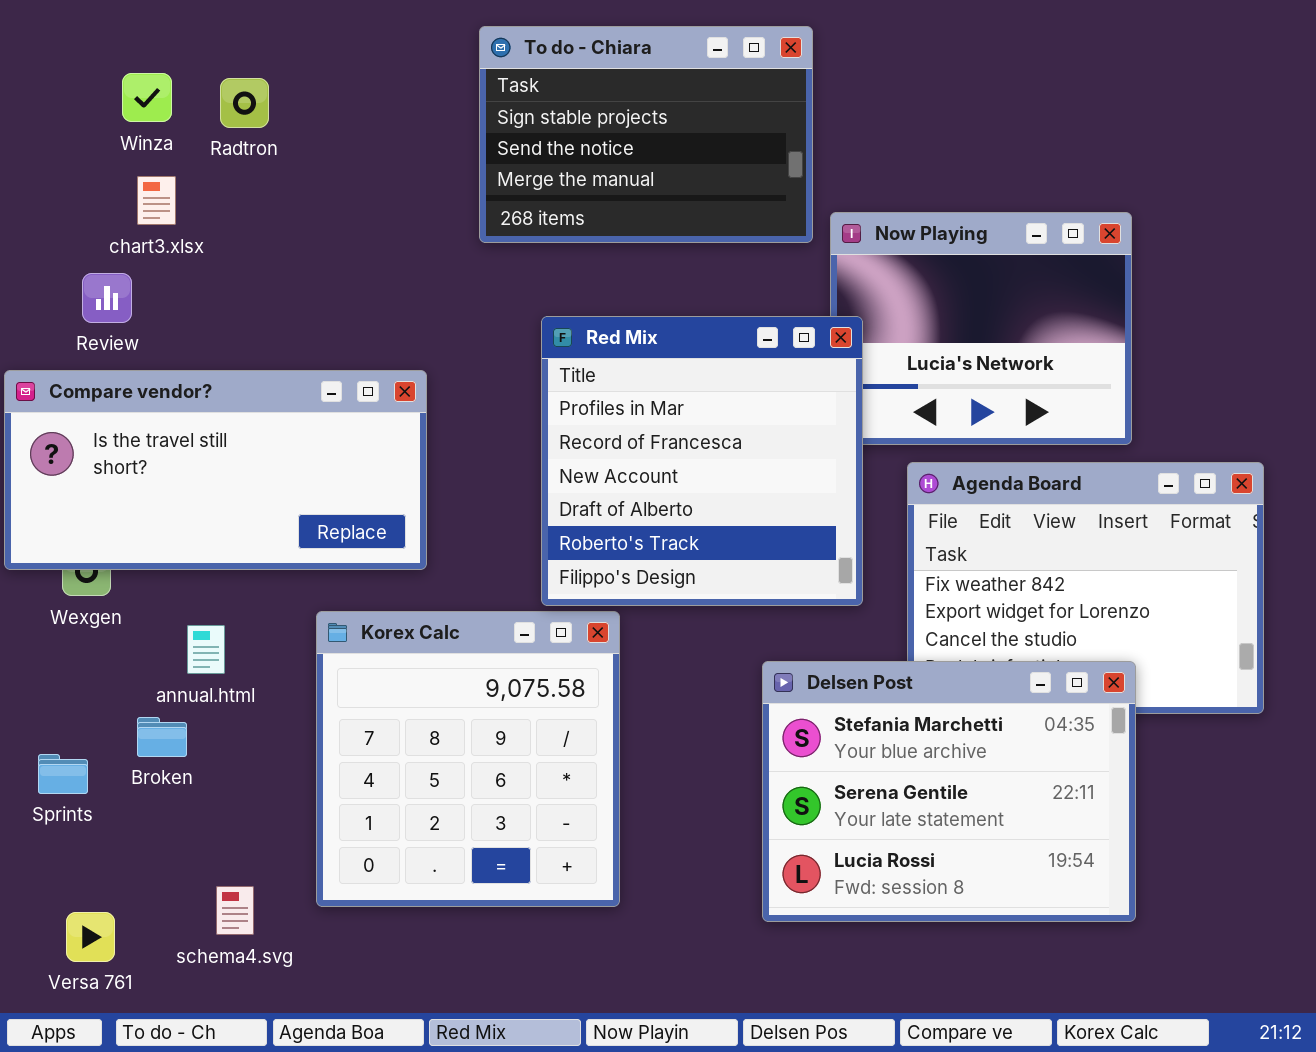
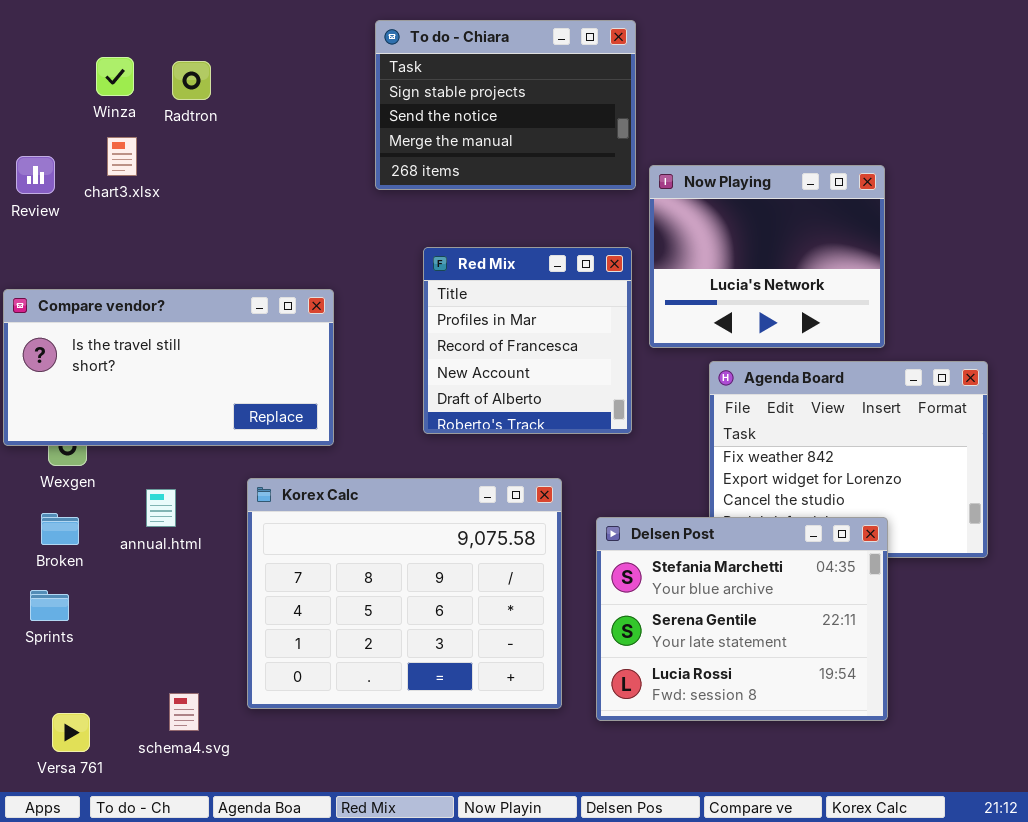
Review: [82,273,132,323] -> [16,156,55,194], moved
Red Mix: [541,316,863,606] -> [423,247,632,434], resized
Korex Calc: [316,611,620,907] -> [247,478,562,709], resized
Broken: [137,717,187,757] -> [41,513,79,545], moved

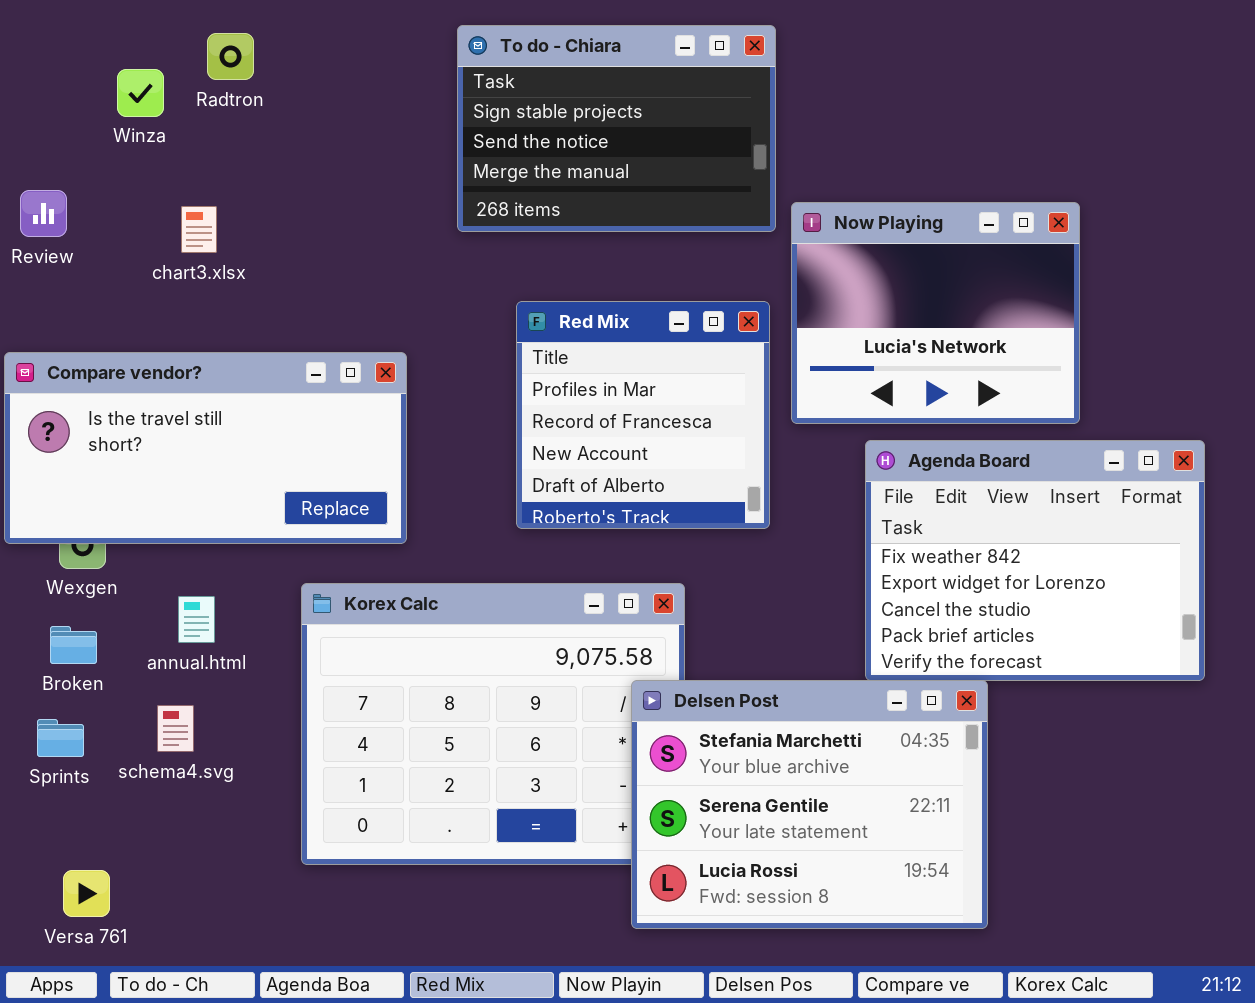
Radtron: [172,61,211,100] -> [207,33,254,80], moved
chart3.xlsx: [107,137,137,176] -> [181,206,217,253], moved
Delsen Post: [596,517,888,721] -> [631,680,988,929], moved
schema4.svg: [169,693,199,731] -> [157,705,194,752], moved

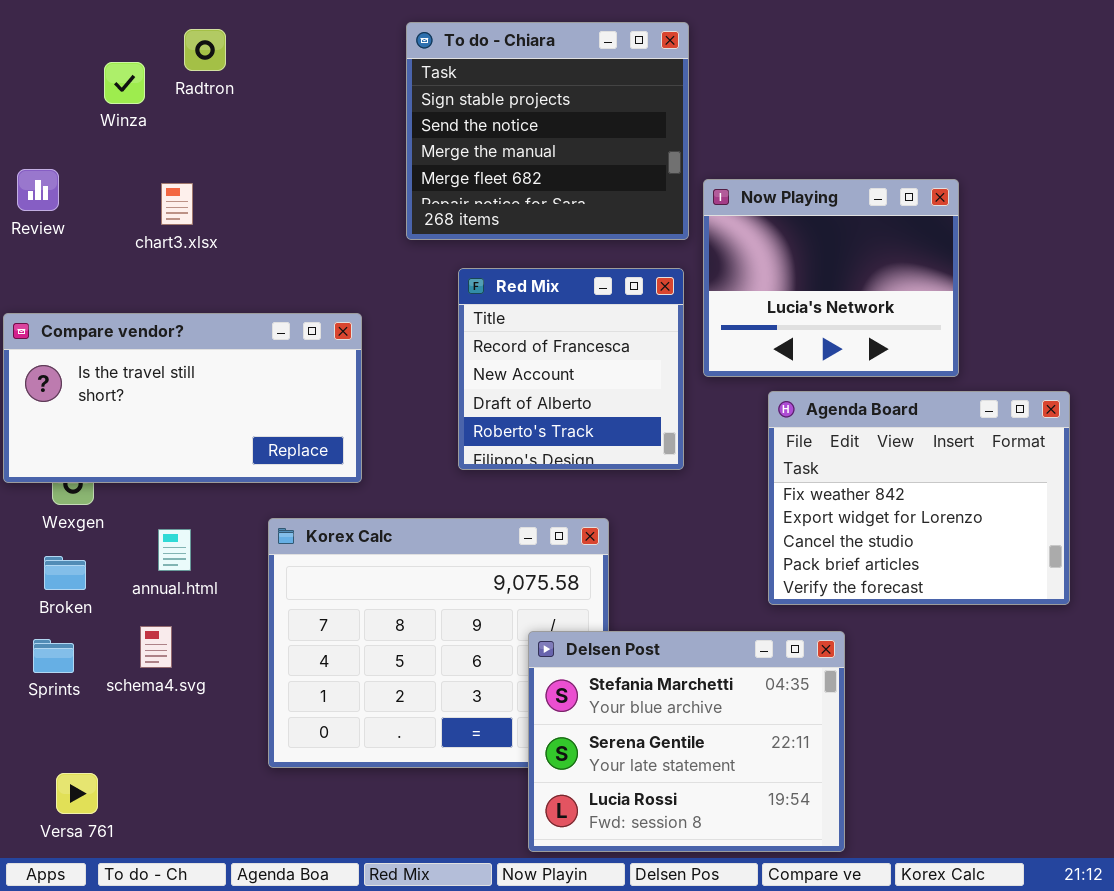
To do - Chiara: [457,25,776,232] -> [406,22,689,240], resized
Red Mix: [516,301,770,529] -> [458,268,684,470], scrolled down 1 row
Delsen Post: [631,680,988,929] -> [528,631,845,852], moved

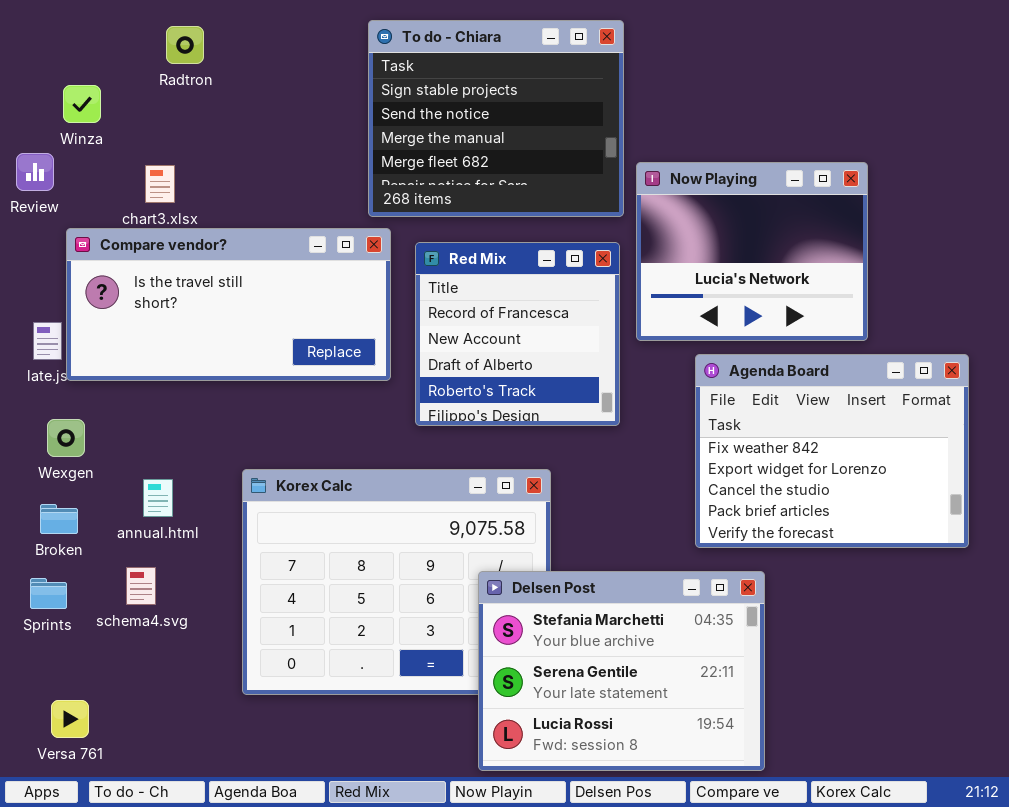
Winza: [104,62,145,104] -> [63,85,101,123], moved
Compare vendor?: [3,313,362,483] -> [66,228,391,381], moved

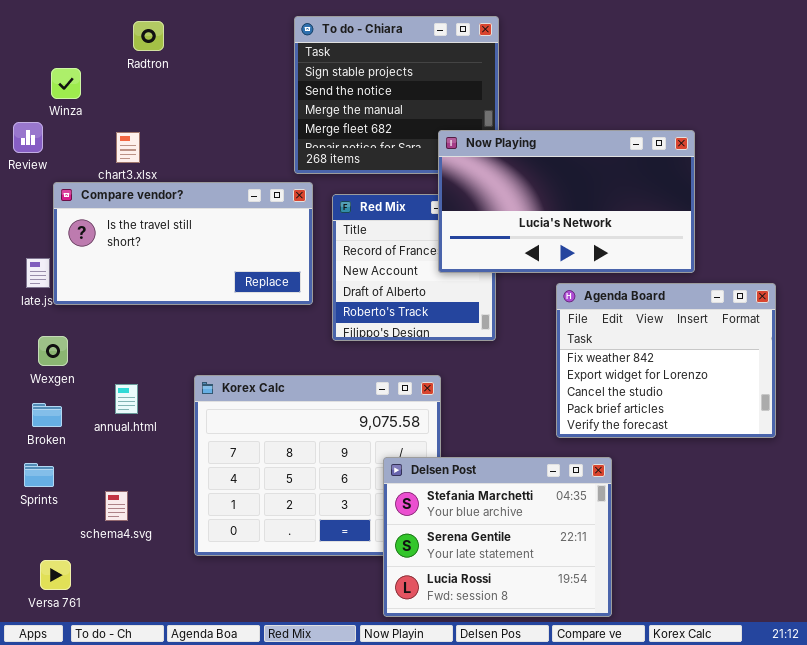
Now Playing: [636,162,868,341] -> [438,130,695,273], resized
schema4.svg: [126,567,156,605] -> [105,491,128,521], moved

